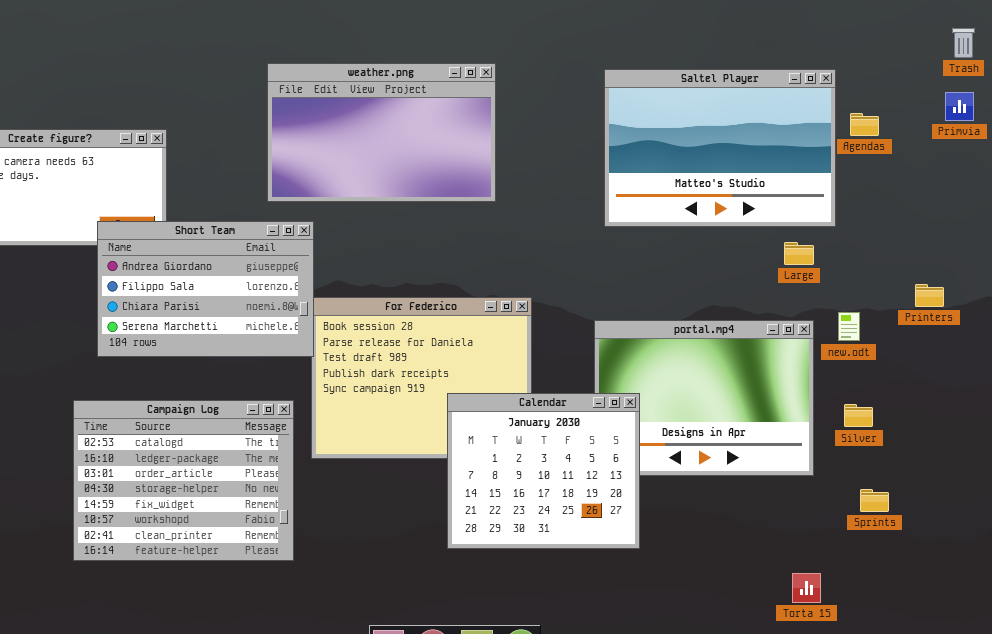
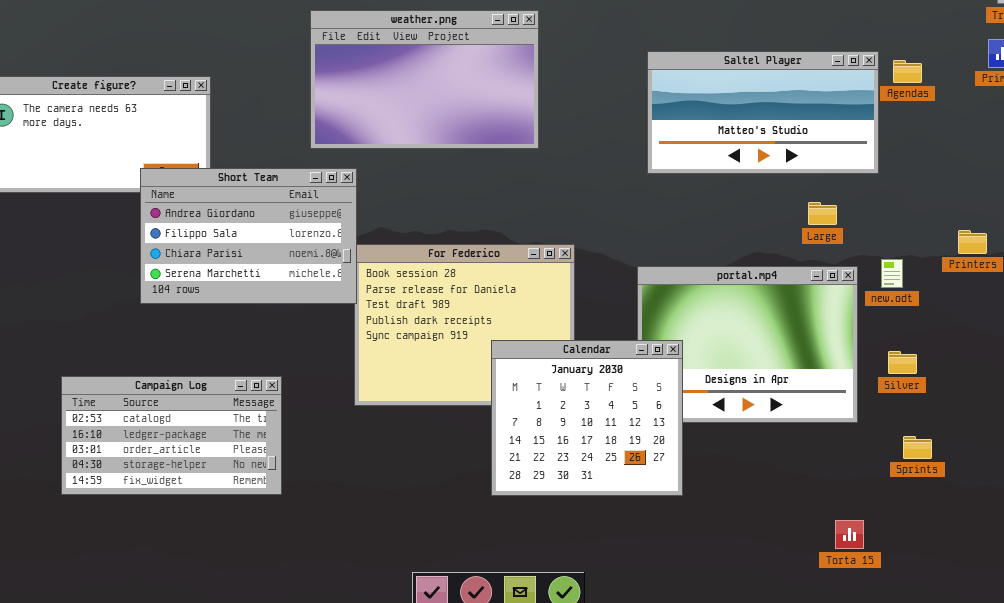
Saltel Player: [604,69,836,227] -> [647,51,879,174], resized
Large: [784,242,814,265] -> [808,202,837,225], moved
Campaign Log: [73,400,294,561] -> [61,376,282,495], moved, resized

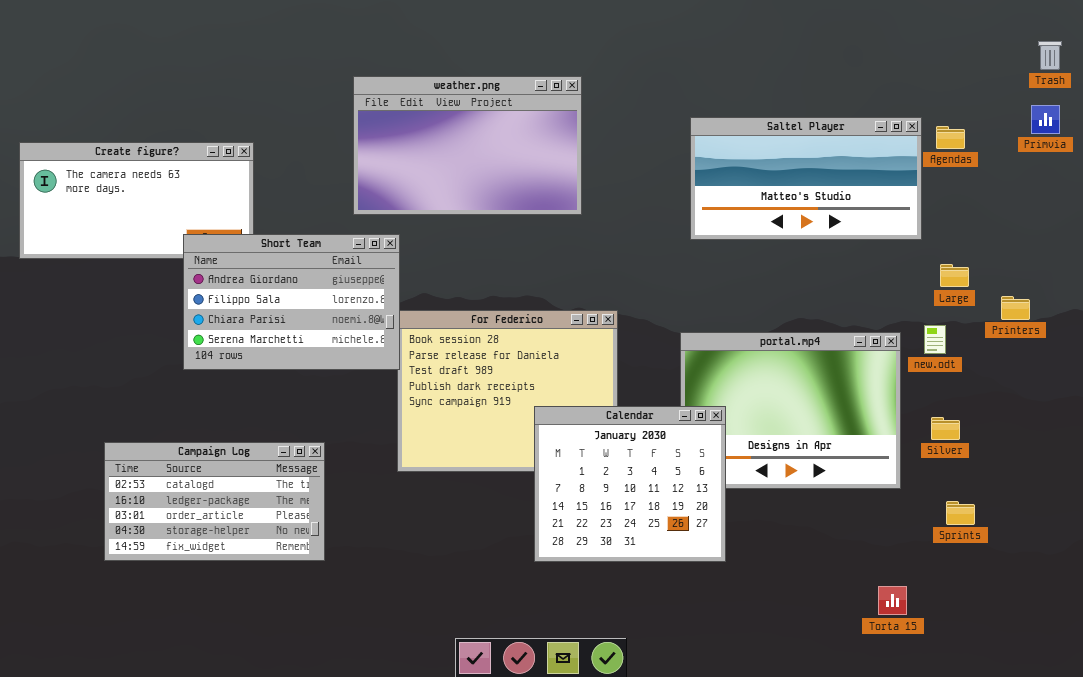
Large: [808,202,837,225] -> [940,264,969,287], moved

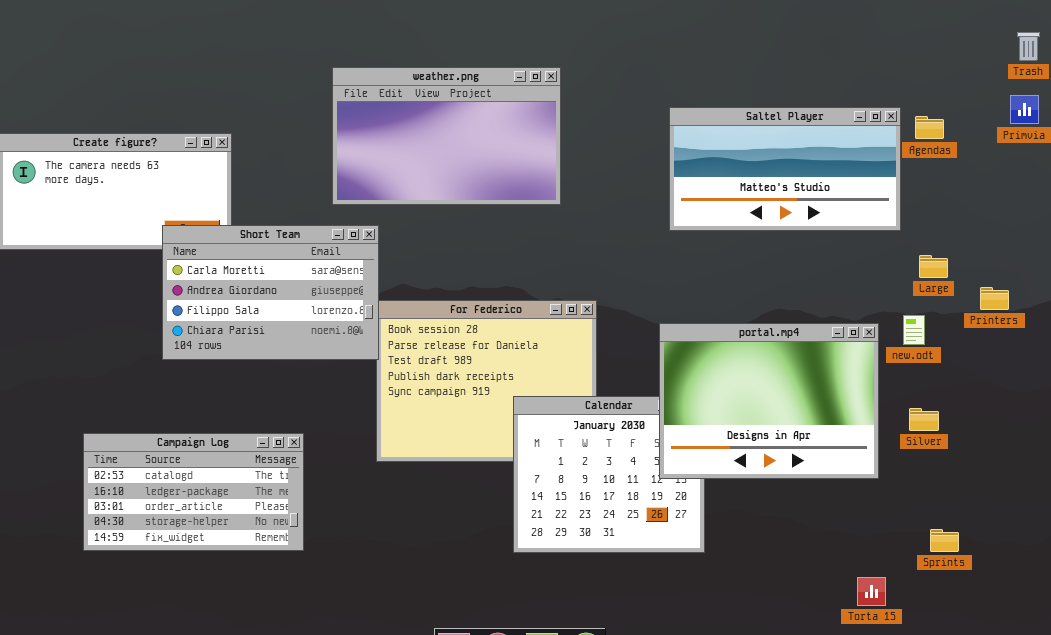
Short Team: [183,234,400,370] -> [162,225,379,360], scrolled up 1 row
portal.mp4: [680,332,901,489] -> [659,323,879,479], raised
Sprints: [946,501,975,525] -> [930,529,959,552], moved

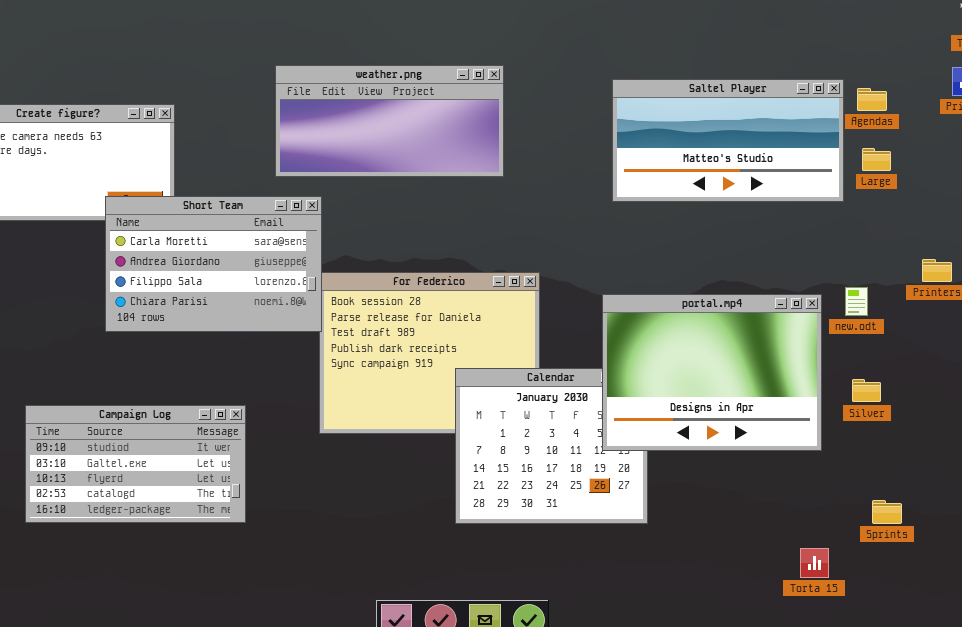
weather.png: [332,67,561,205] -> [275,65,504,177], resized
Large: [919,255,948,278] -> [862,148,891,171], moved
Campaign Log: [83,433,304,551] -> [25,405,246,523], scrolled up 3 rows

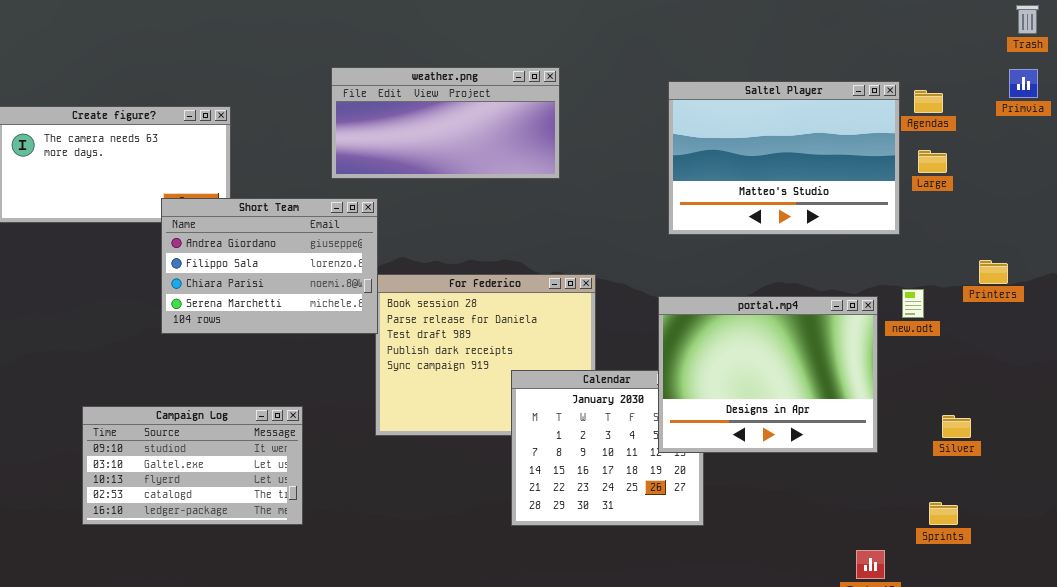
Saltel Player: [612,79,844,202] -> [668,81,900,235], resized
Short Team: [105,196,322,332] -> [161,198,378,334], scrolled down 1 row
Silver: [852,379,881,402] -> [942,415,971,438], moved

